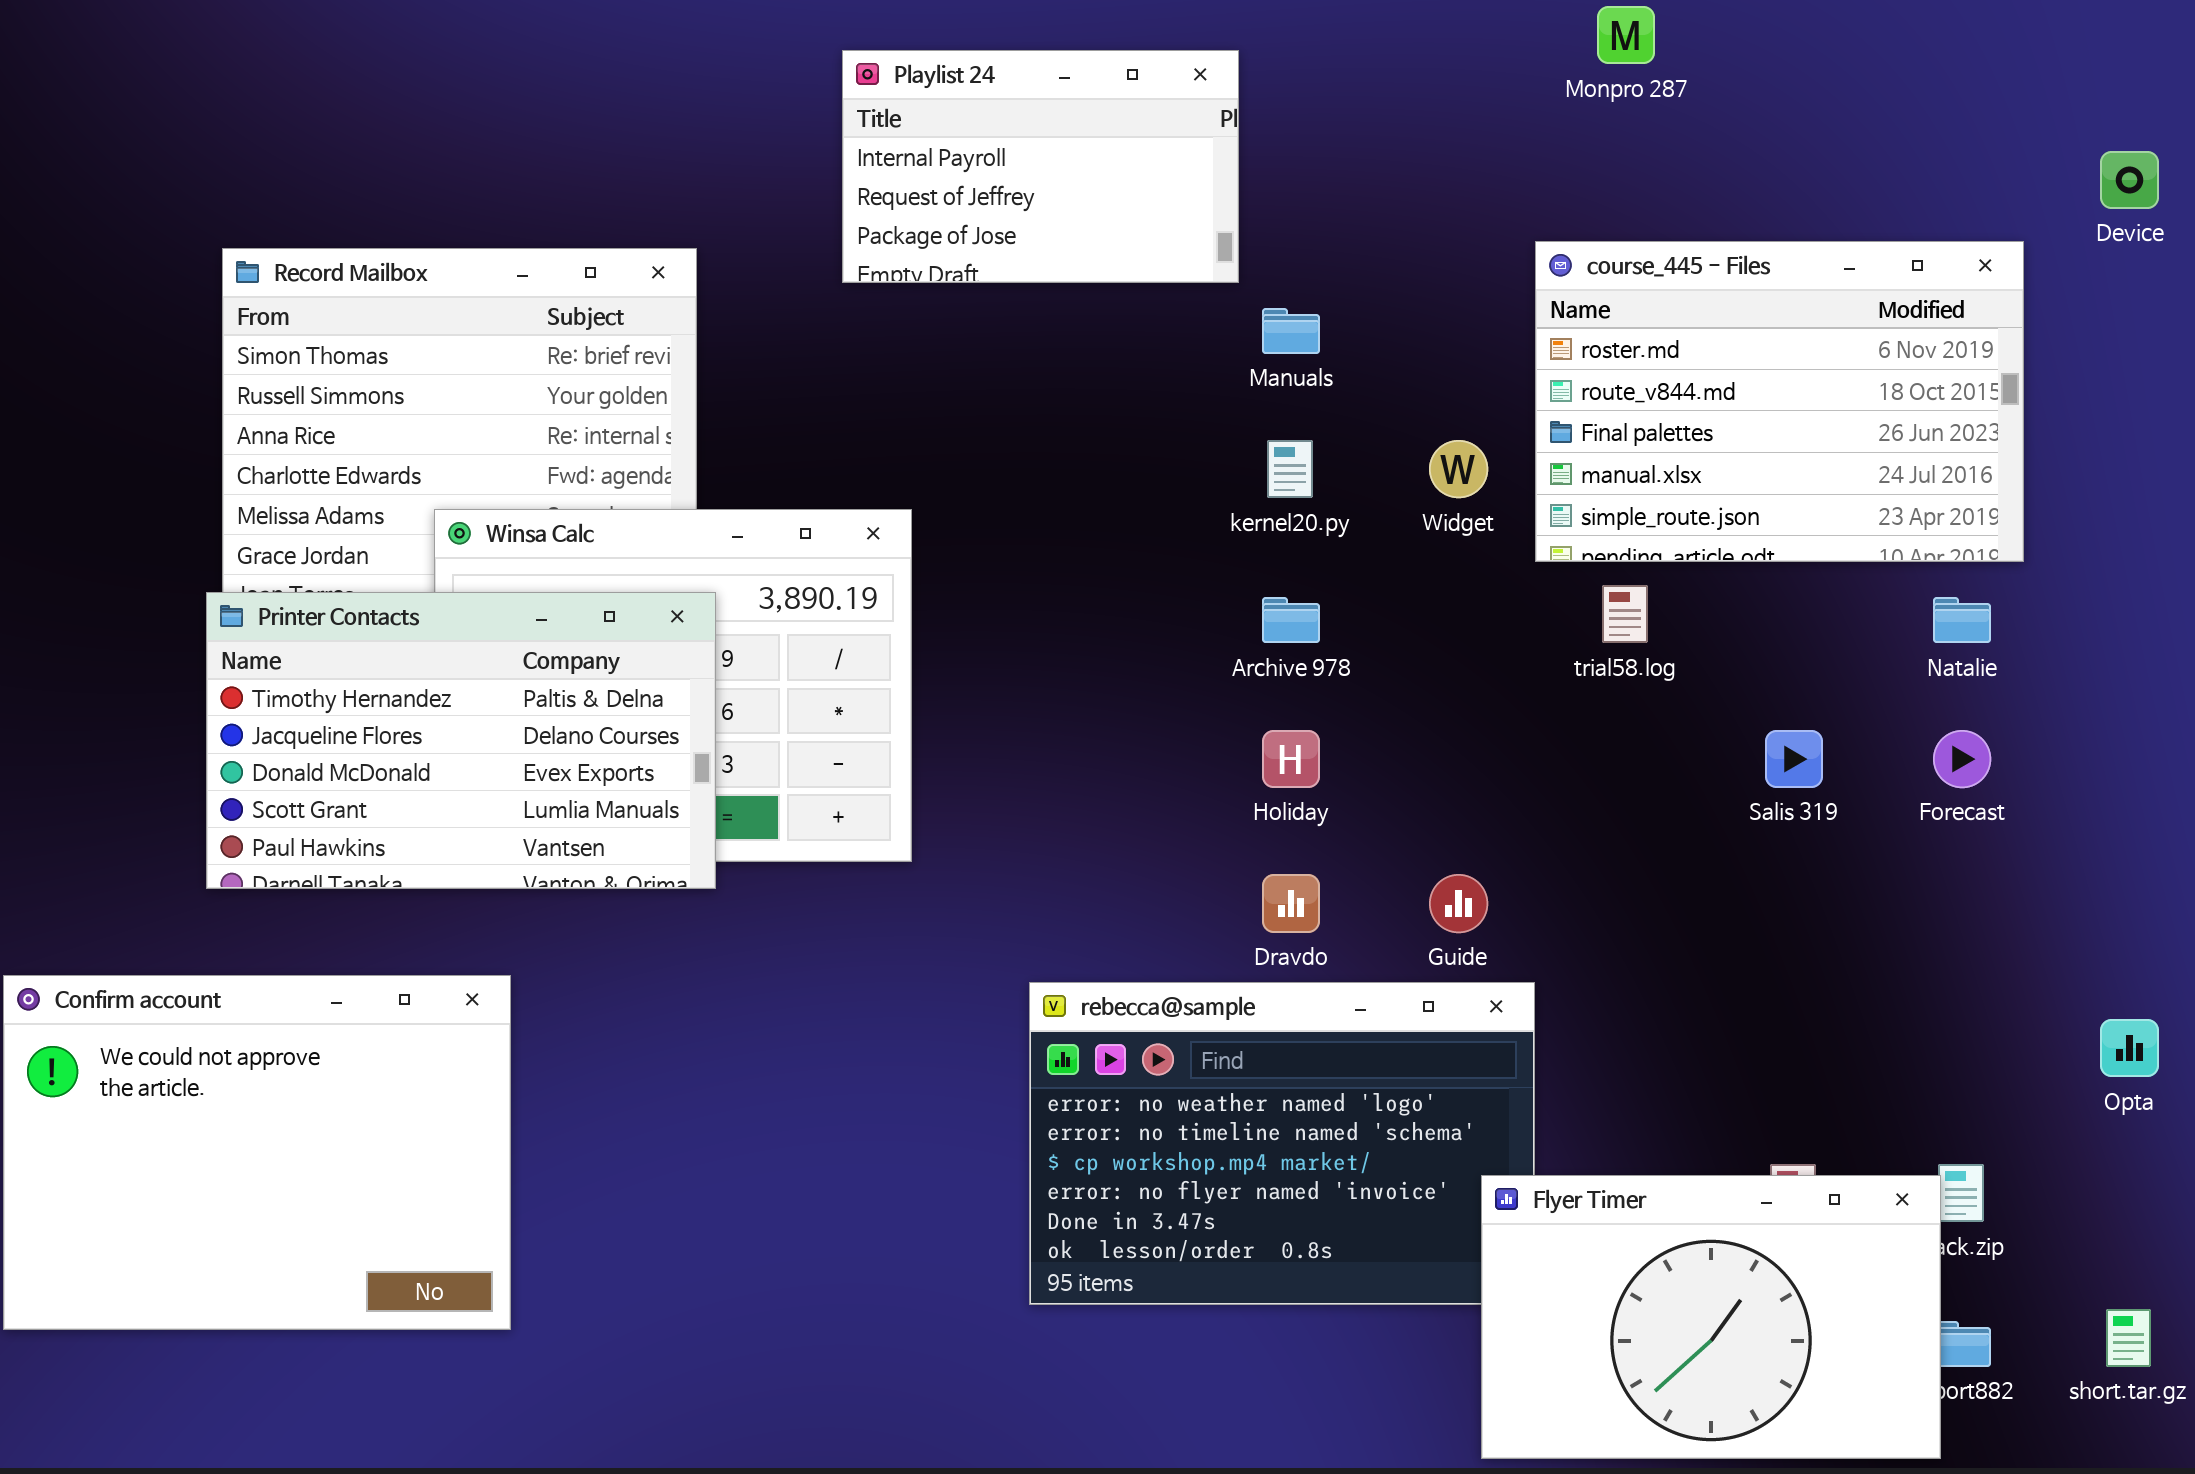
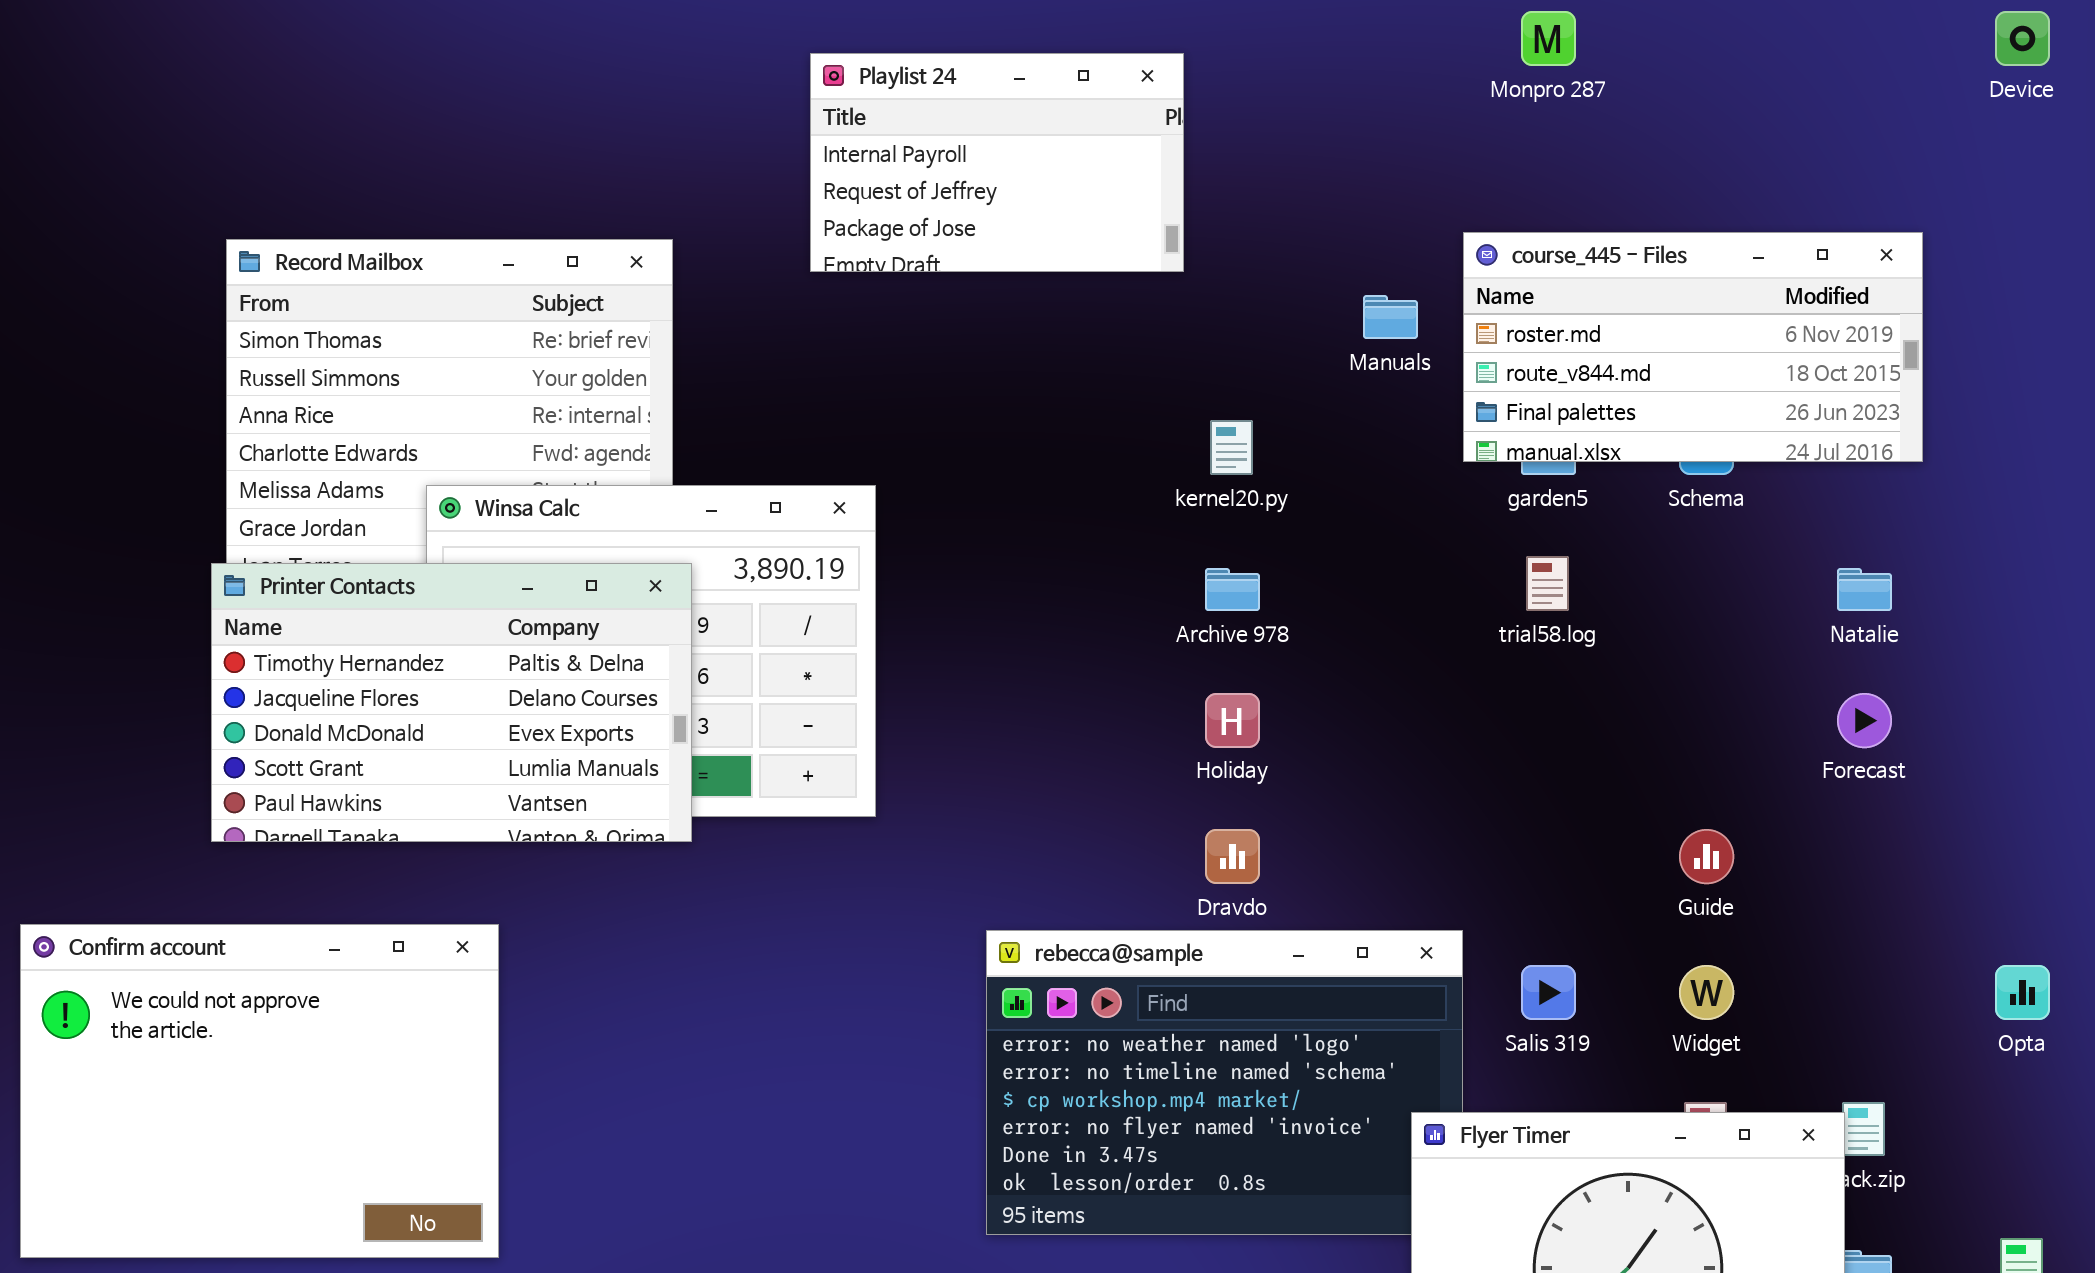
Device: [2100,151,2159,209] -> [1995,11,2050,66], moved
course_445 - Files: [1535,241,2024,562] -> [1463,232,1923,462], resized
Manuals: [1262,308,1320,354] -> [1363,295,1418,339], moved
Widget: [1429,440,1488,498] -> [1679,965,1734,1020], moved
Salis 319: [1765,730,1823,788] -> [1521,965,1576,1020], moved
Guide: [1429,874,1488,933] -> [1679,829,1734,884], moved

